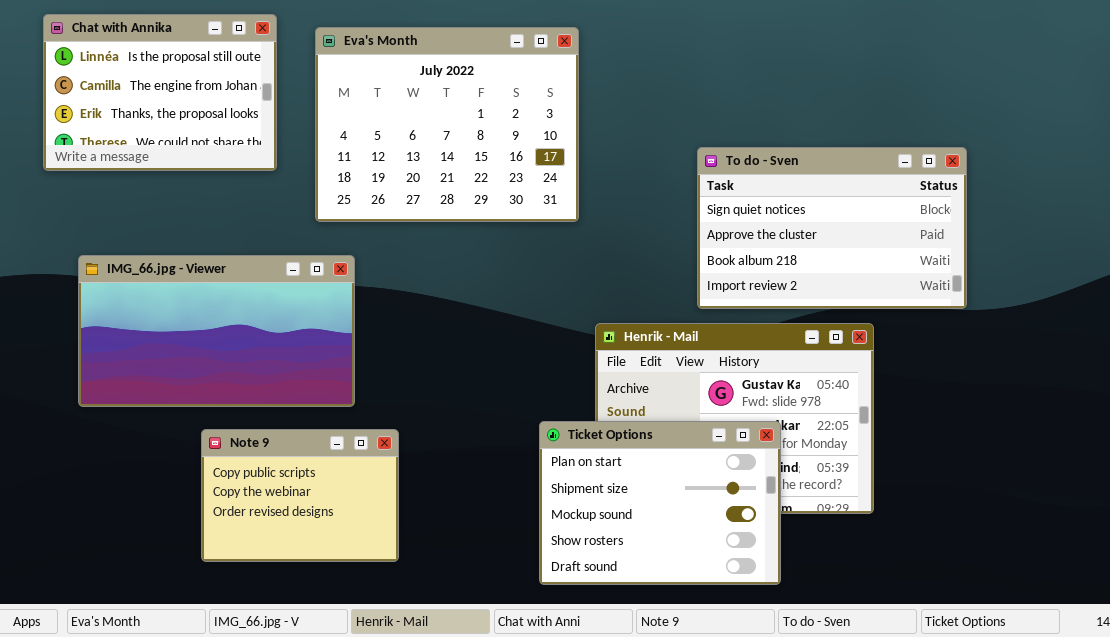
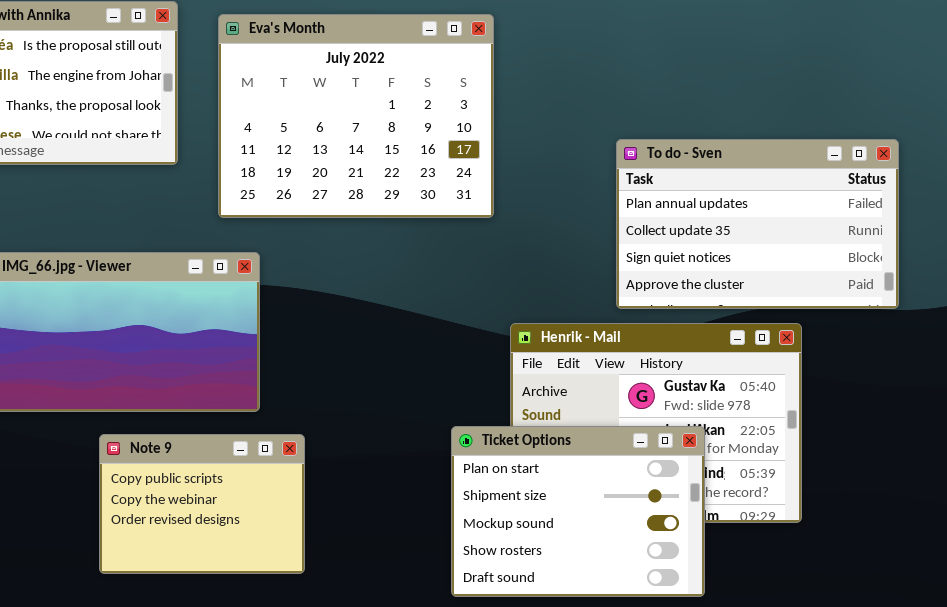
To do - Sven: [697,147,967,309] -> [616,139,899,309], scrolled up 2 rows

